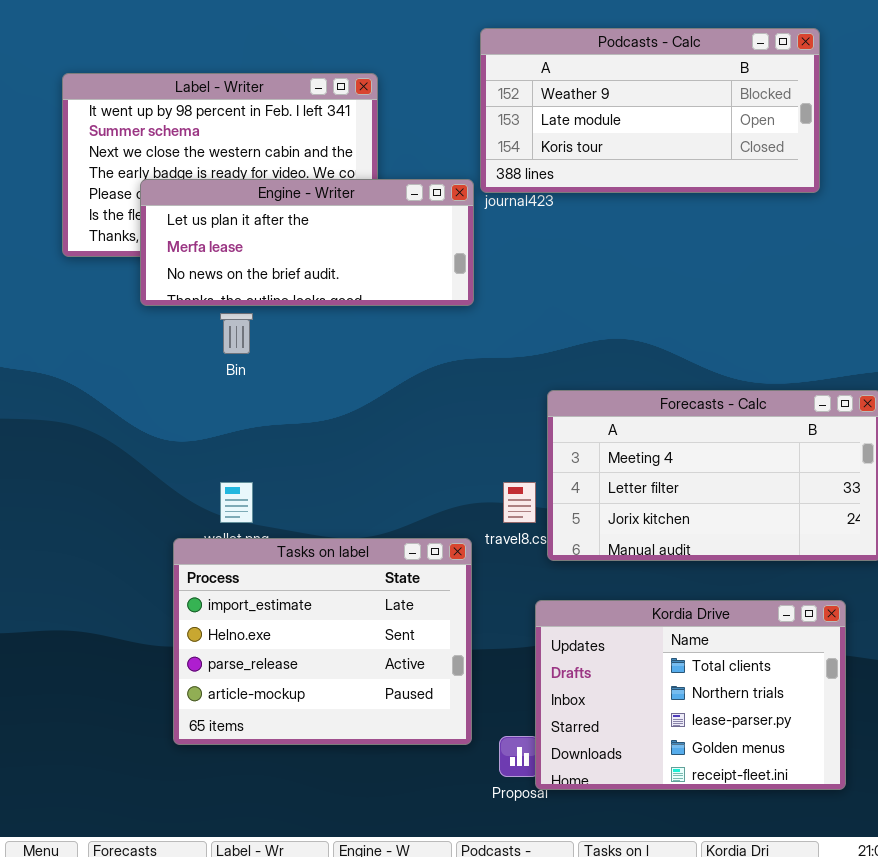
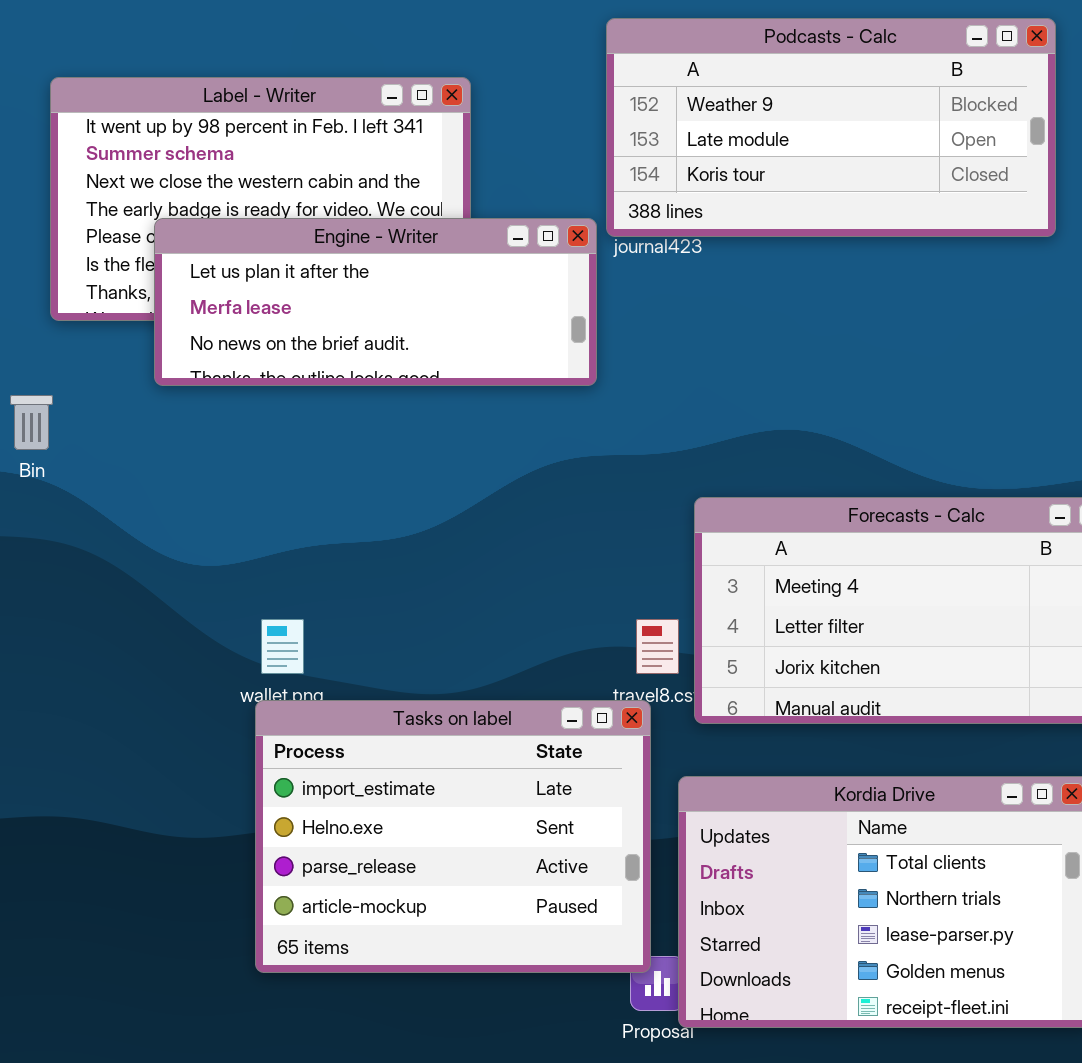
Bin: [220,313,253,354] -> [10,395,53,450], moved
Tasks on label: [173,538,472,745] -> [255,700,651,973], moved

